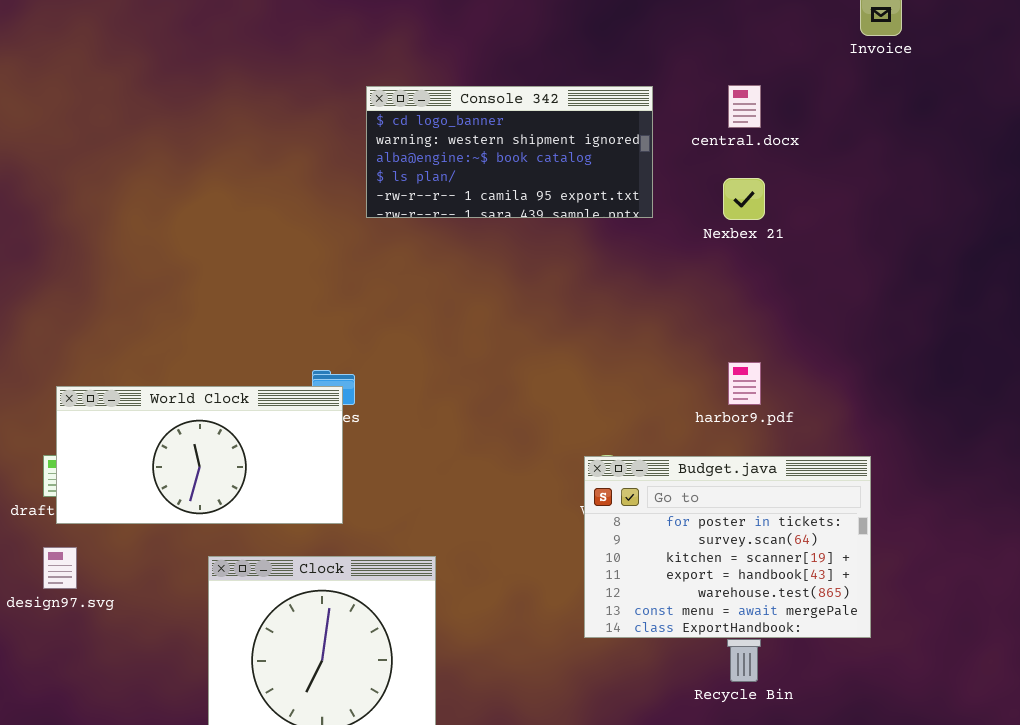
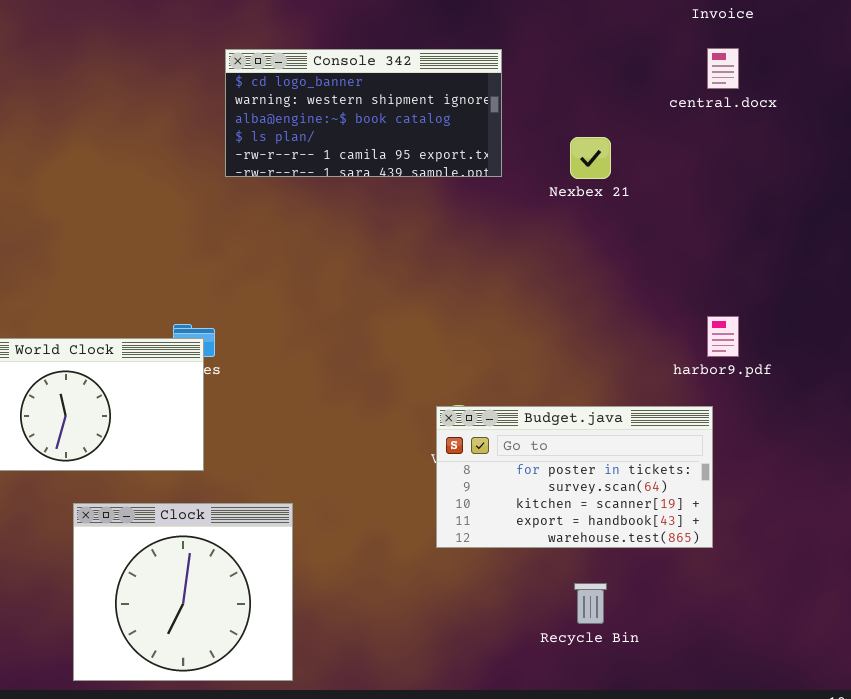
central.docx: [728,85,761,128] -> [707,48,739,89], moved
harbor9.pdf: [728,362,761,405] -> [707,316,739,357], moved
Budget.java: [584,456,871,638] -> [436,406,713,548], resized

